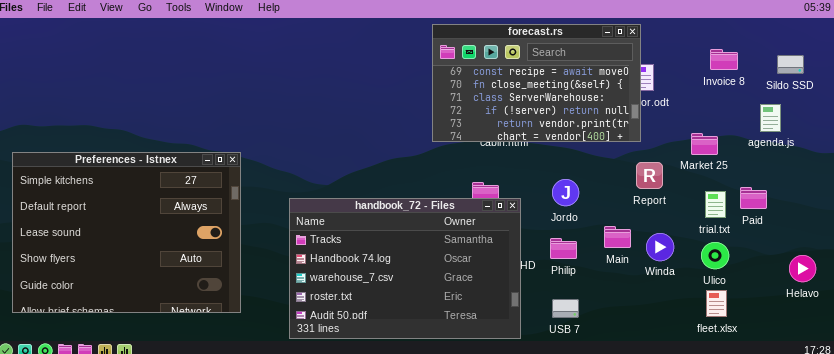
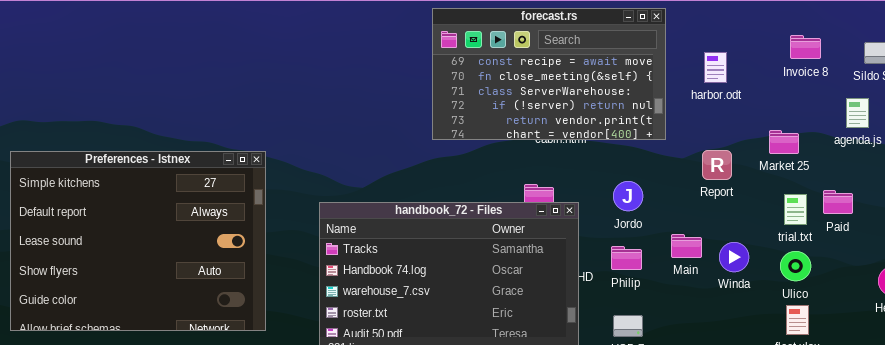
forecast.rs: [432,24,641,142] -> [432,8,666,140], moved
Report: [636,162,663,189] -> [702,150,732,180], moved

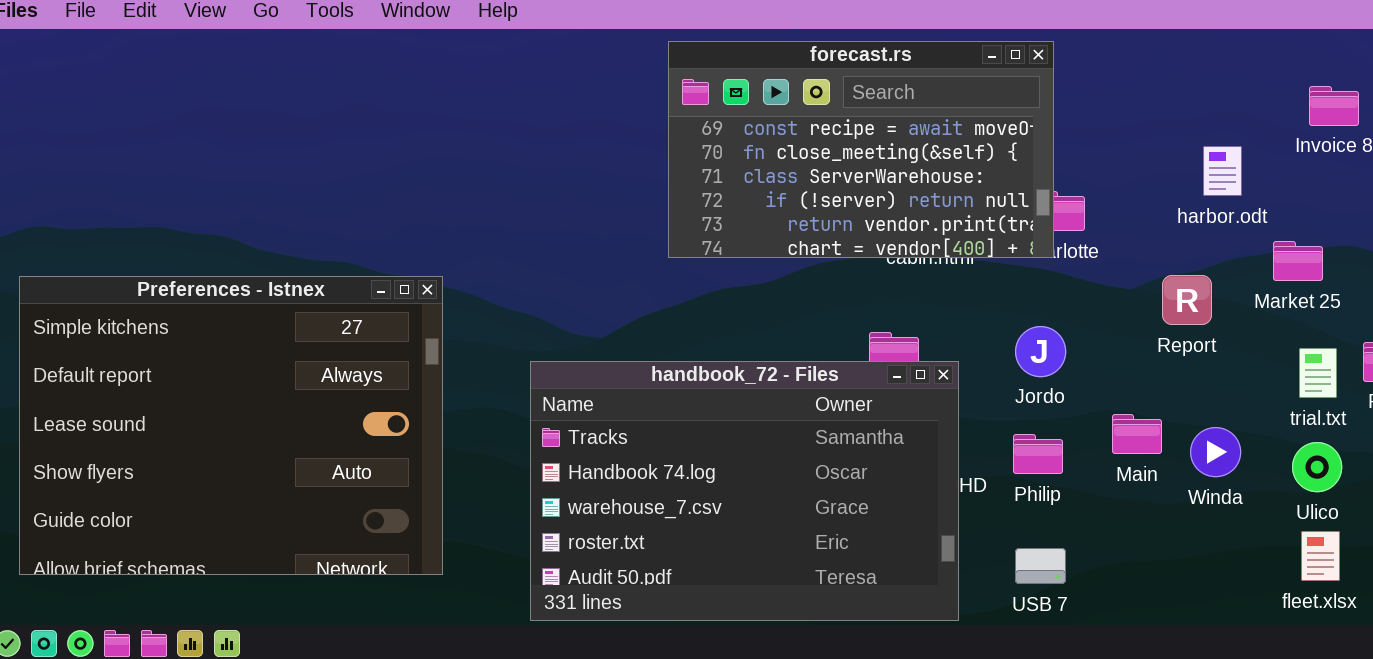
forecast.rs: [432,8,666,140] -> [668,41,1054,258], moved
harbor.odt: [704,52,727,83] -> [1203,146,1242,196], moved

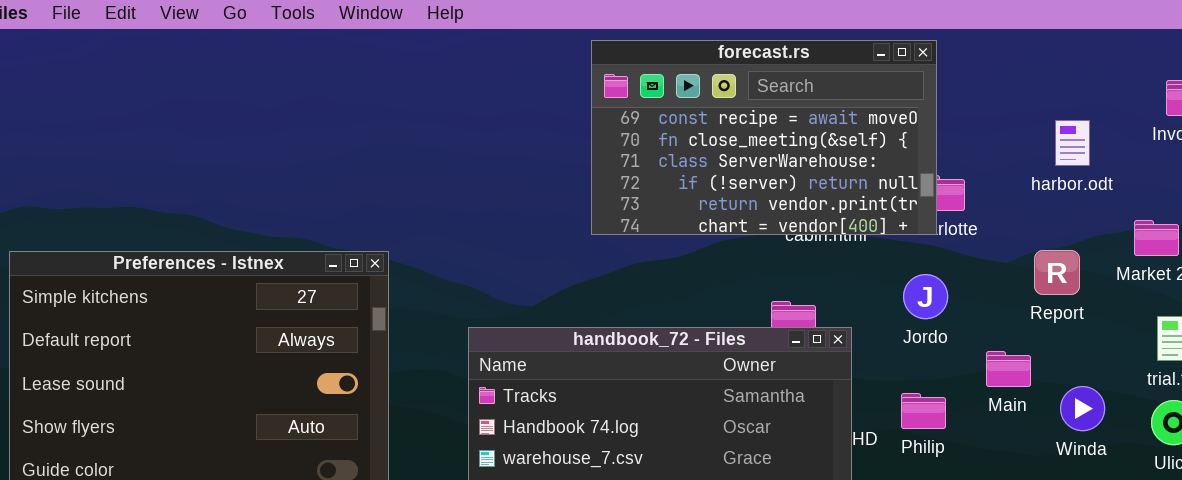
harbor.odt: [1203,146,1242,196] -> [1055,120,1090,166], moved
Jordo: [1015,326,1066,377] -> [903,274,948,319], moved
Main: [1112,414,1162,454] -> [986,351,1031,387], moved

